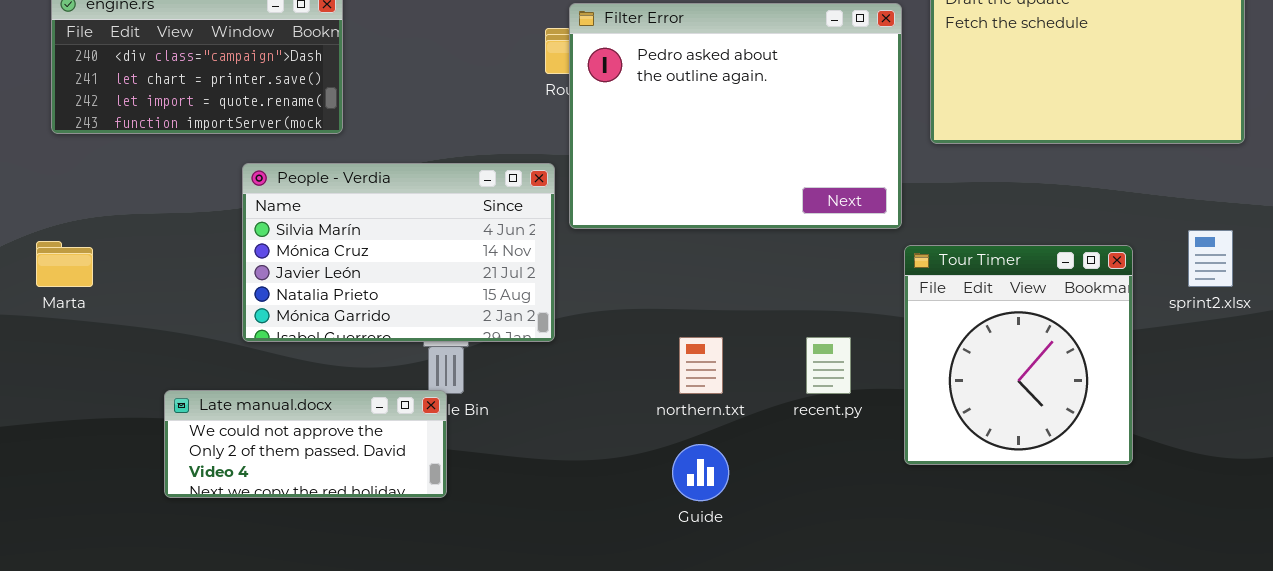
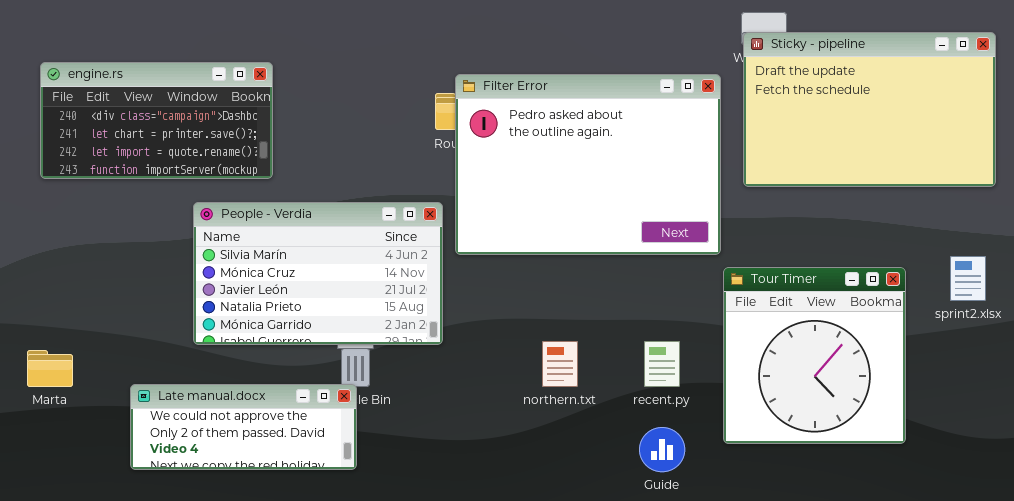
Marta: [36,241,93,287] -> [27,350,73,387], moved
Guide: [672,444,729,501] -> [639,427,685,472], moved

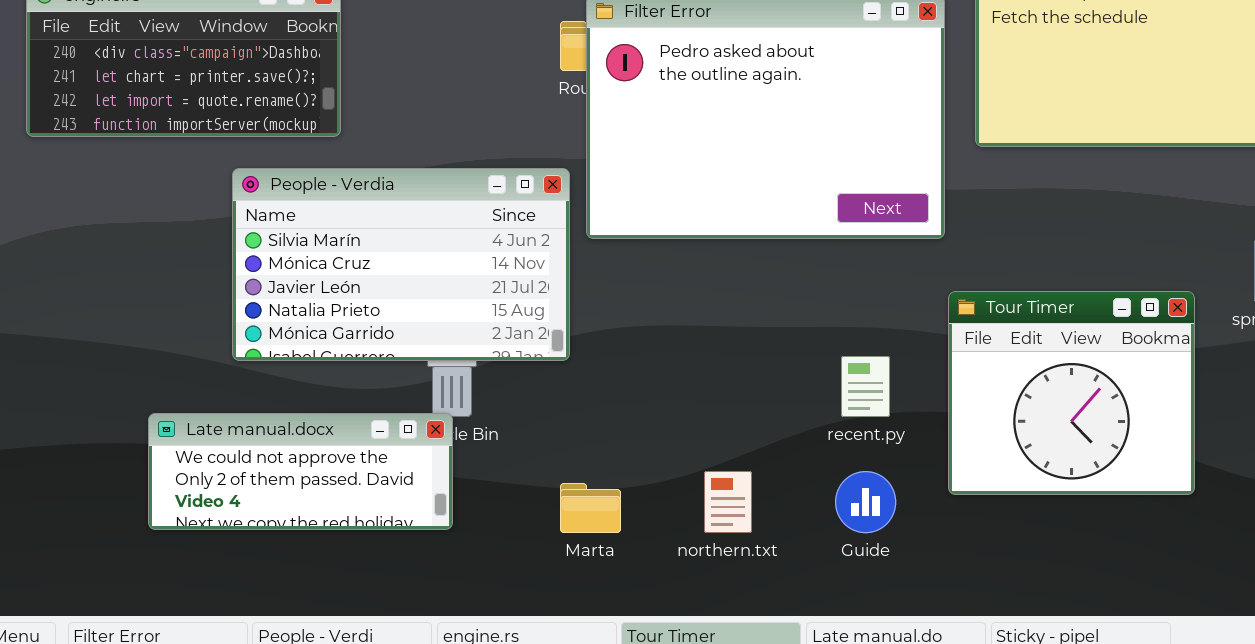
Tour Timer: [723,267,906,444] -> [948,291,1195,495], resized
northern.txt: [542,341,578,387] -> [704,471,752,533], moved
Marta: [27,350,73,387] -> [560,483,621,533], moved

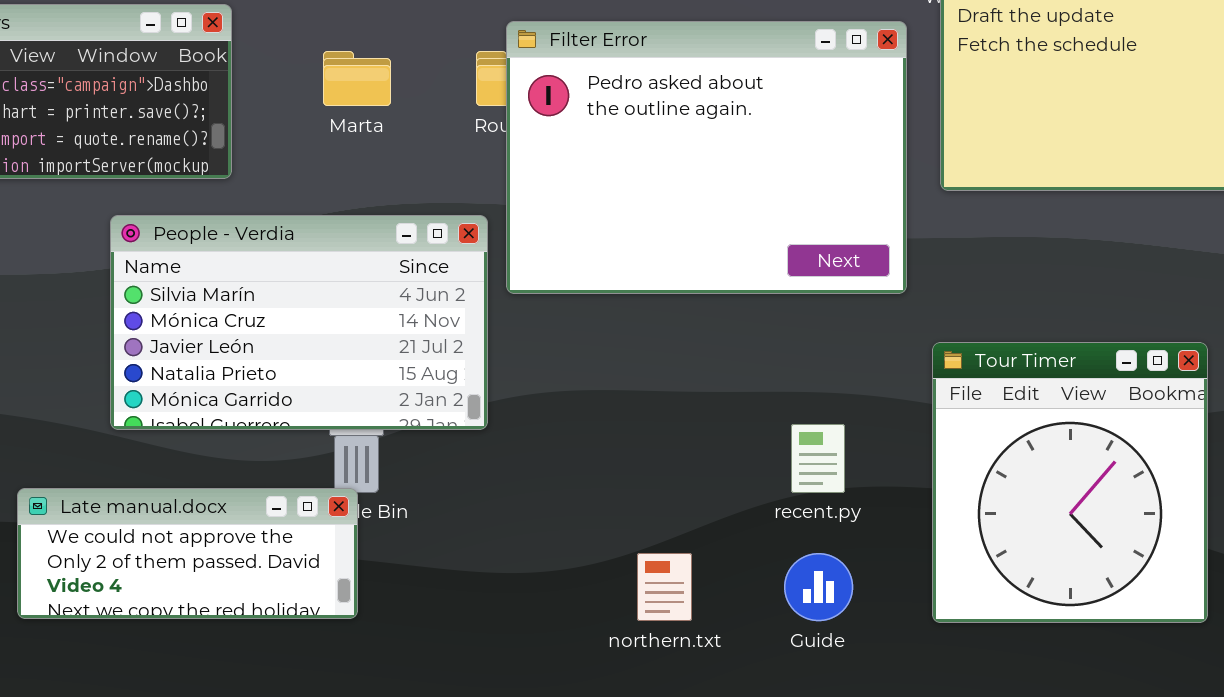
Tour Timer: [948,291,1195,495] -> [932,342,1208,623], moved, resized
Marta: [560,483,621,533] -> [323,51,391,106], moved

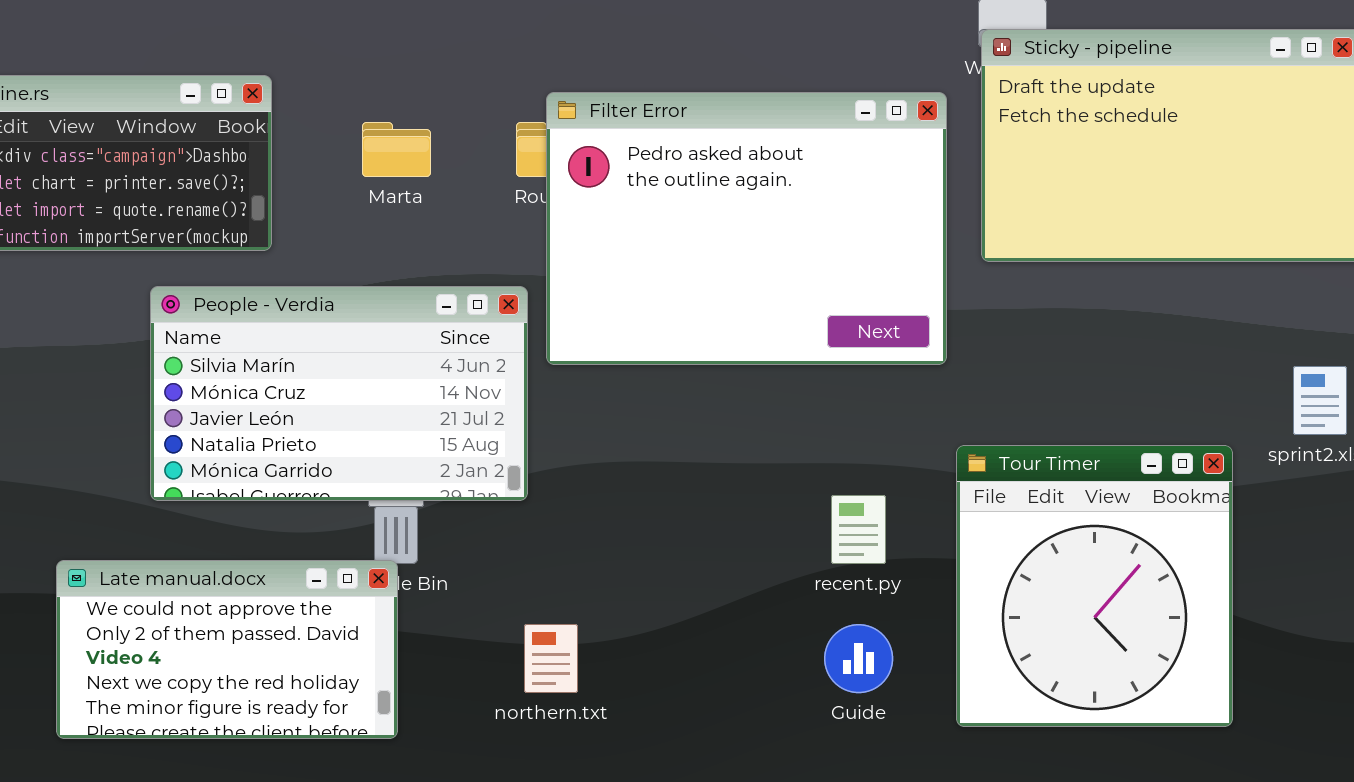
Tour Timer: [932,342,1208,623] -> [956,445,1233,727], moved
Late manual.docx: [17,488,358,619] -> [56,560,398,739], resized
northern.txt: [637,553,692,621] -> [524,624,578,693], moved

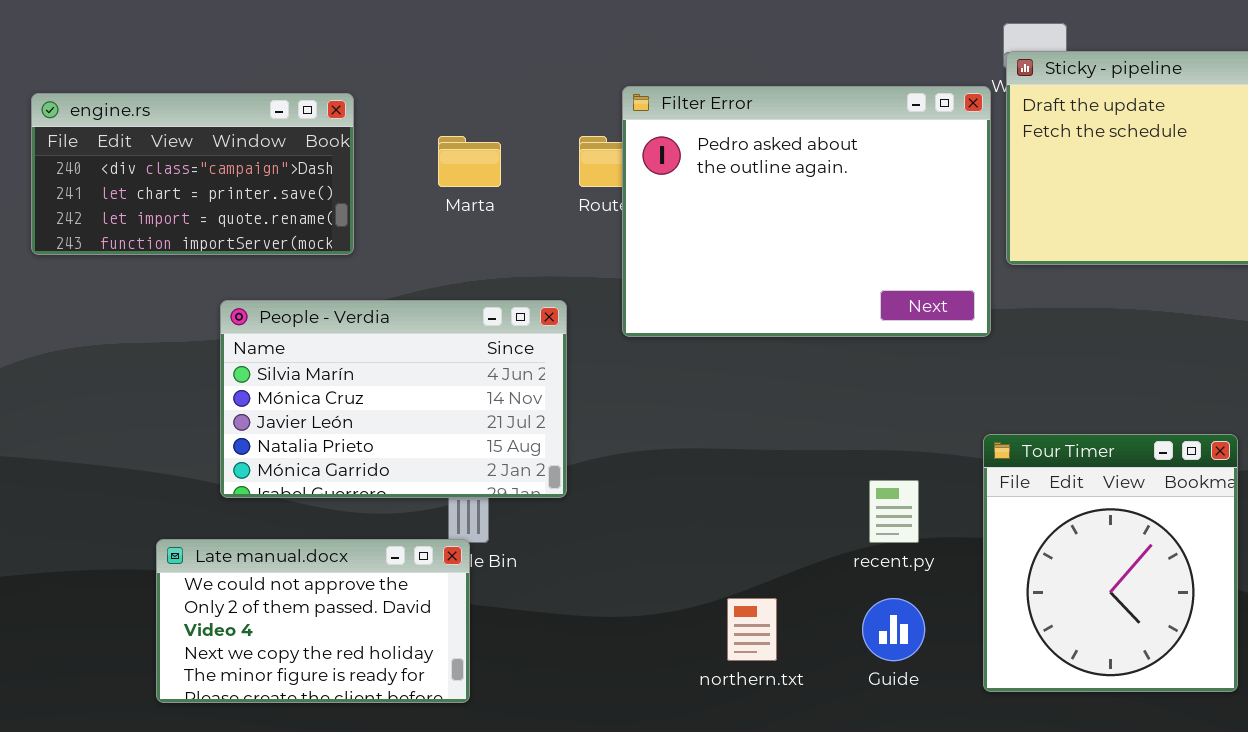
Filter Error: [546,92,947,365] -> [622,86,991,337], moved
People - Verdia: [150,286,528,501] -> [220,300,567,498], moved
northern.txt: [524,624,578,693] -> [727,598,777,661], moved

